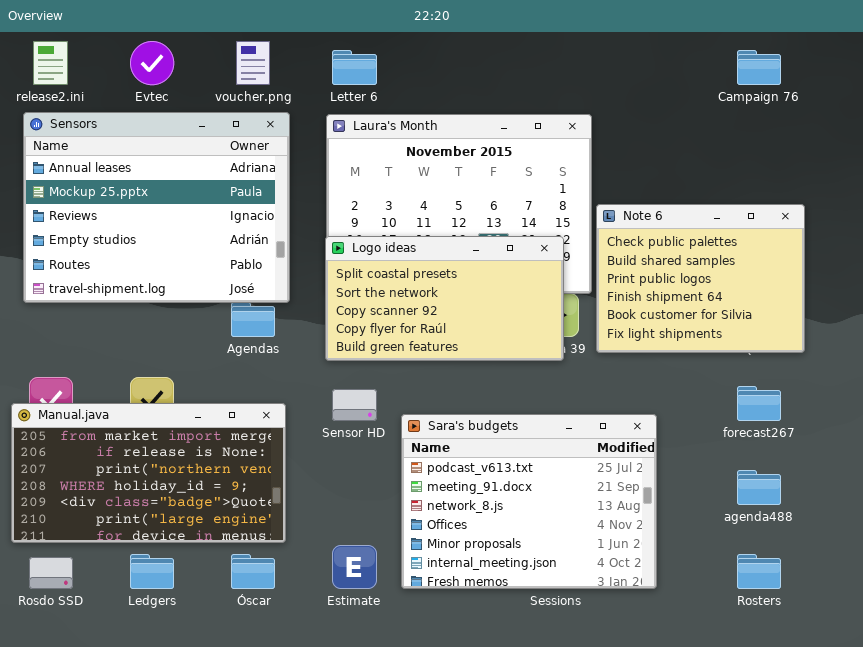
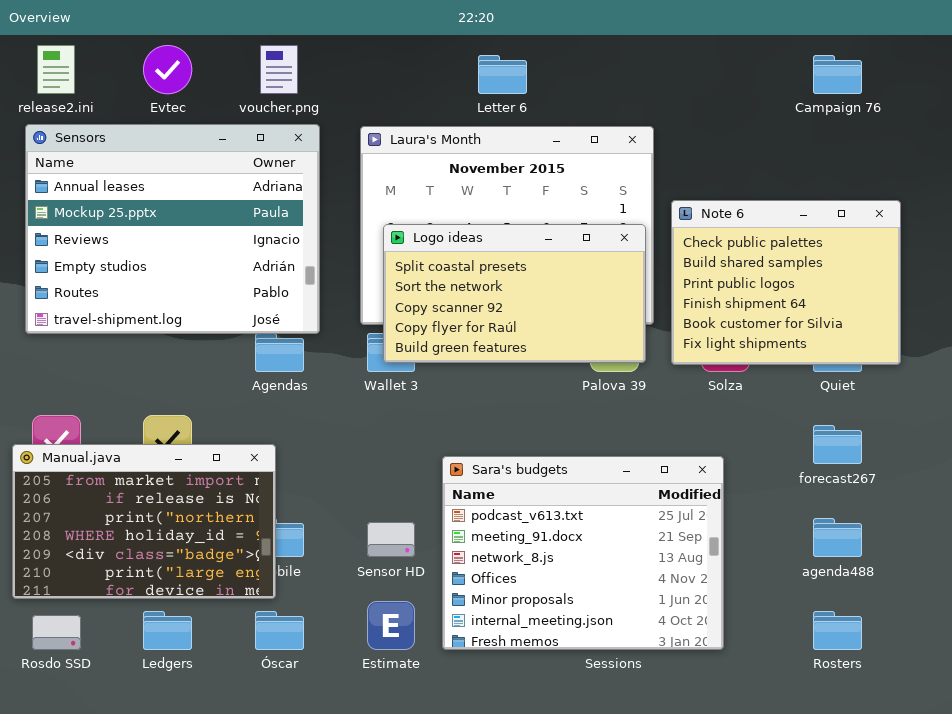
Letter 6: [332,50,377,85] -> [478,55,527,94], moved
Note 6: [596,204,805,353] -> [671,200,901,365], moved
Logo ideas: [325,236,564,361] -> [383,224,646,363], moved
Sensor HD: [332,389,377,421] -> [367,522,415,557], moved
Manual.java: [11,403,286,543] -> [12,444,276,599], resized

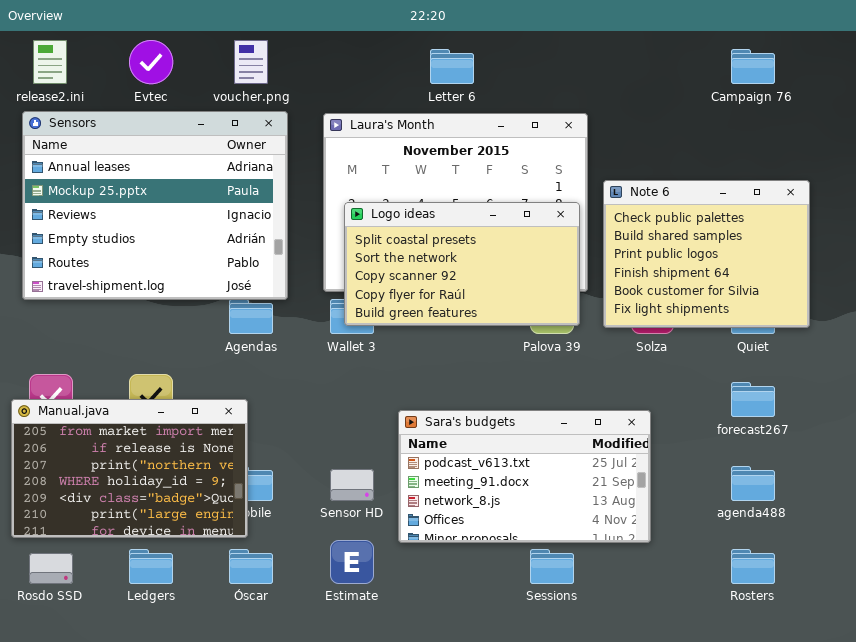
Sara's budgets: [442,456,724,650] -> [398,410,651,543], resized

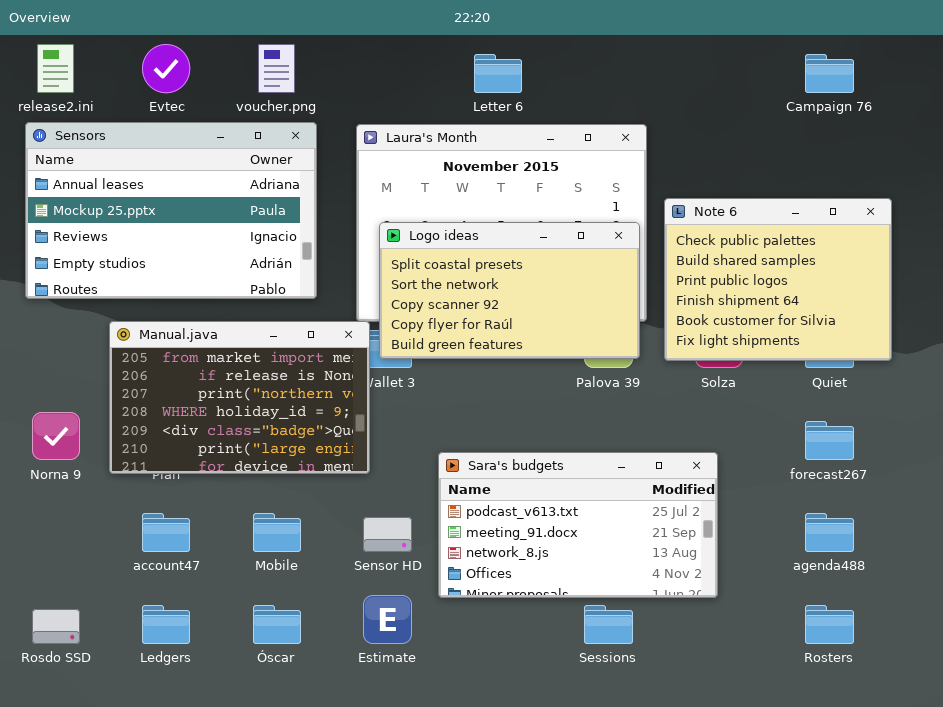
Sensors: [22,111,288,300] -> [25,122,317,299], resized
Manual.java: [11,399,248,538] -> [109,321,370,474], moved

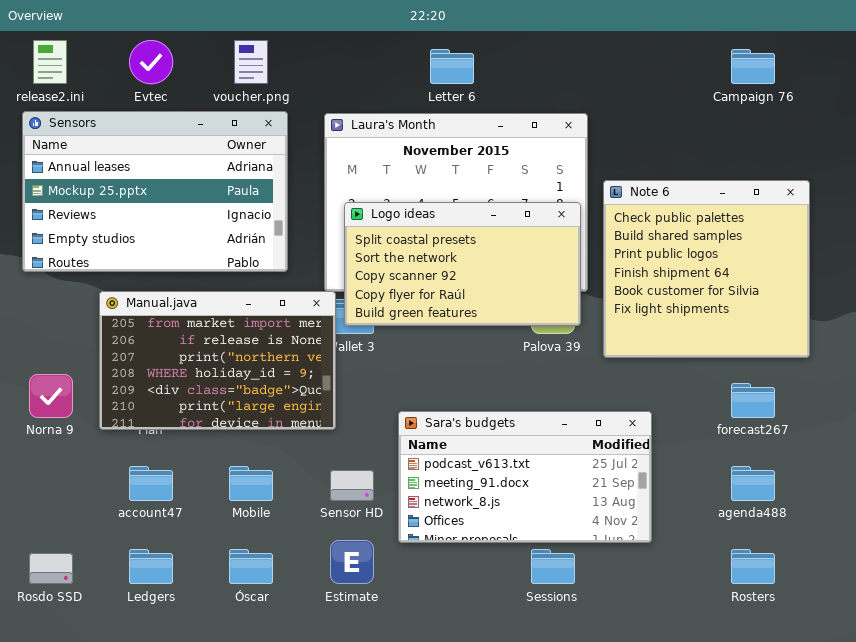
Note 6: [664,198,892,361] -> [603,180,810,358], resized

